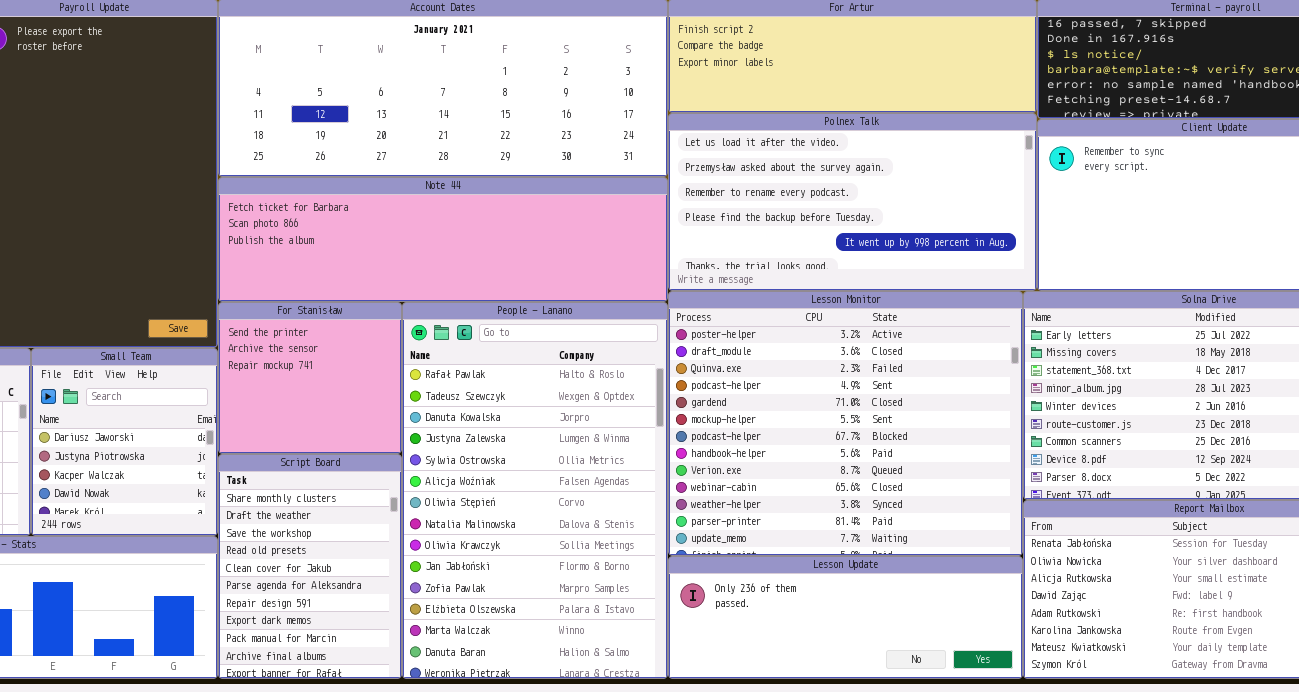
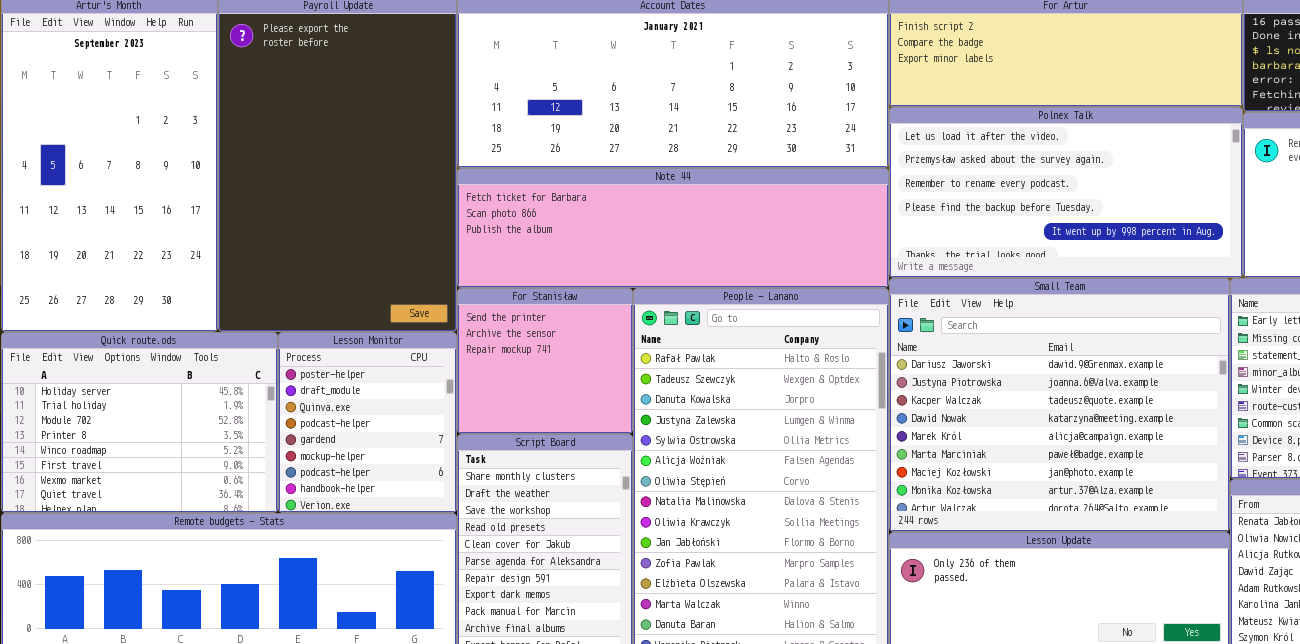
Lesson Monitor: [668,291,1023,556] -> [278,332,457,513], moved, resized
Small Team: [31,348,218,536] -> [889,278,1230,532], moved, resized

